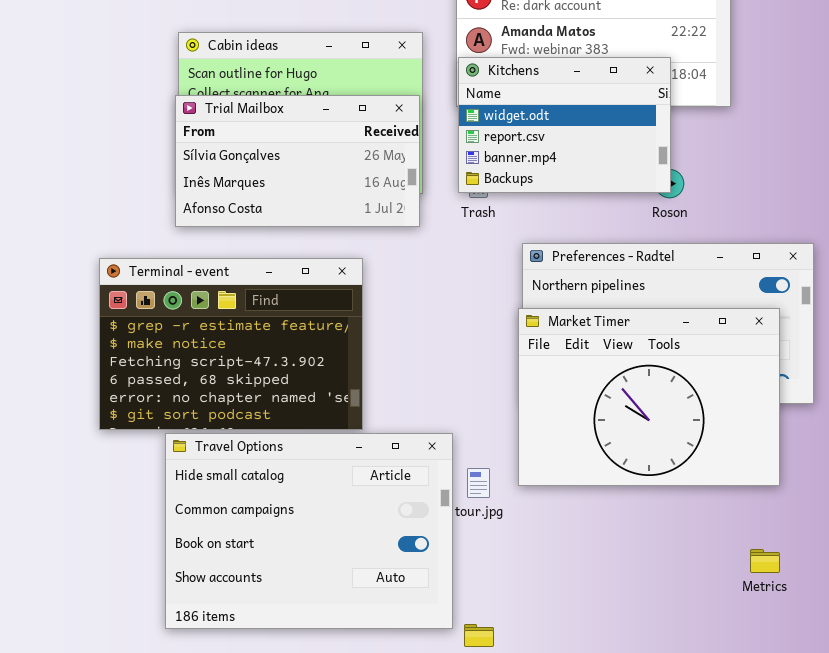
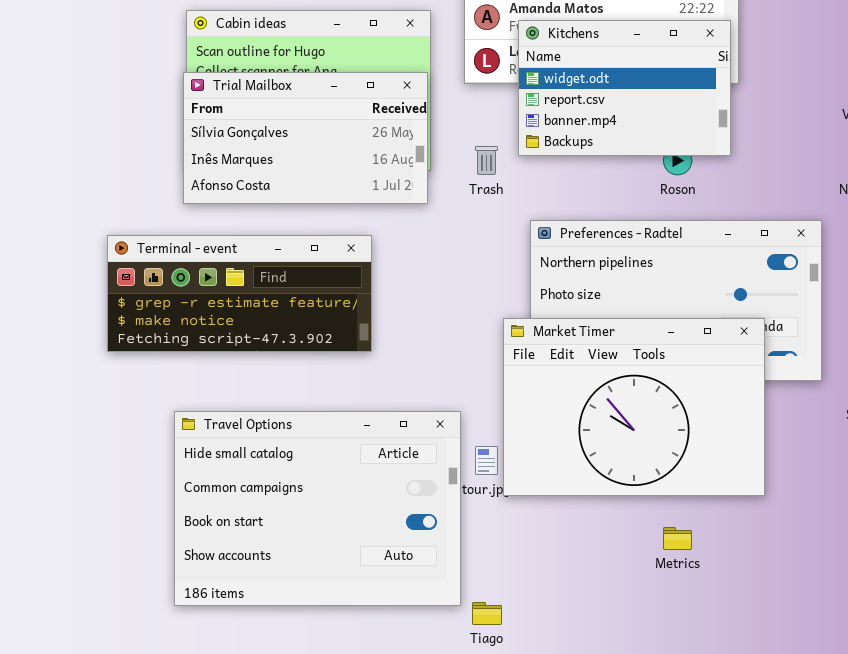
Kitchens: [458,57,671,193] -> [518,20,731,156], moved
Terminal - event: [99,258,363,430] -> [107,235,372,352], resized
Market Timer: [518,308,780,486] -> [503,318,765,496], moved
Metrics: [750,549,780,573] -> [663,527,692,550], moved

